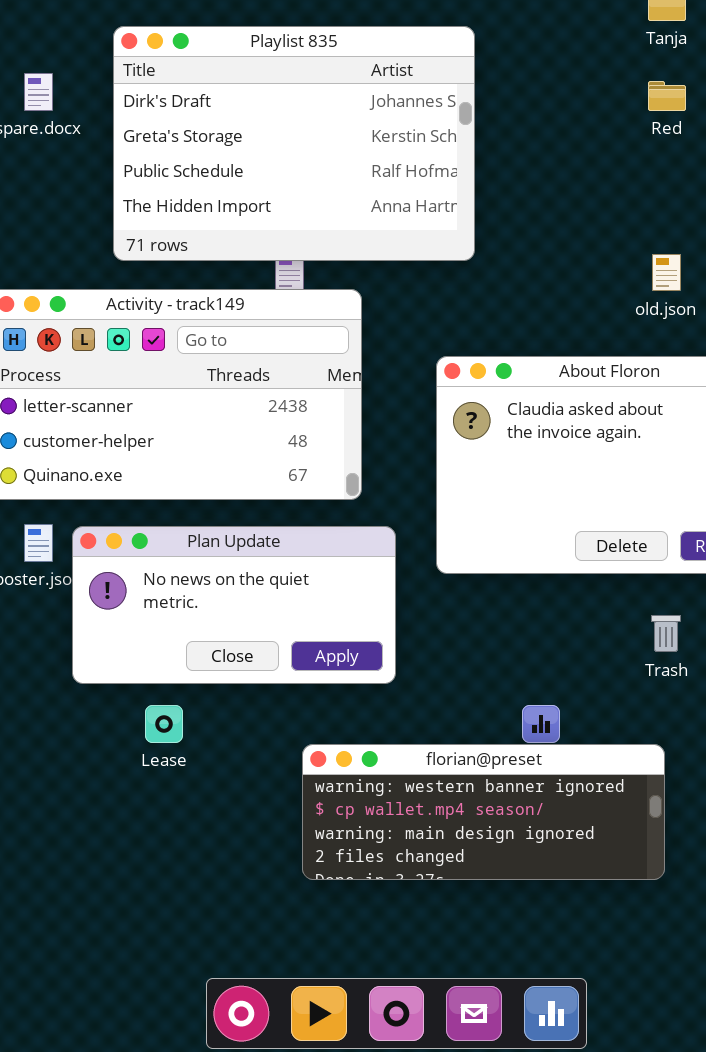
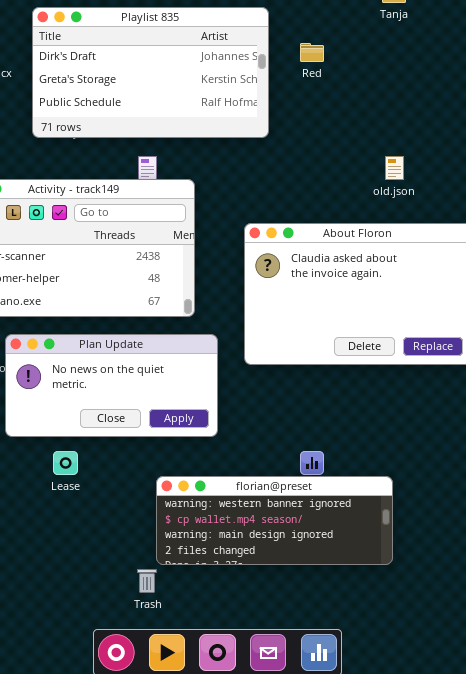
Playlist 835: [113,26,475,261] -> [32,7,269,138], resized
Red: [648,81,686,111] -> [300,43,324,62], moved
Trash: [651,615,681,652] -> [137,569,157,593], moved

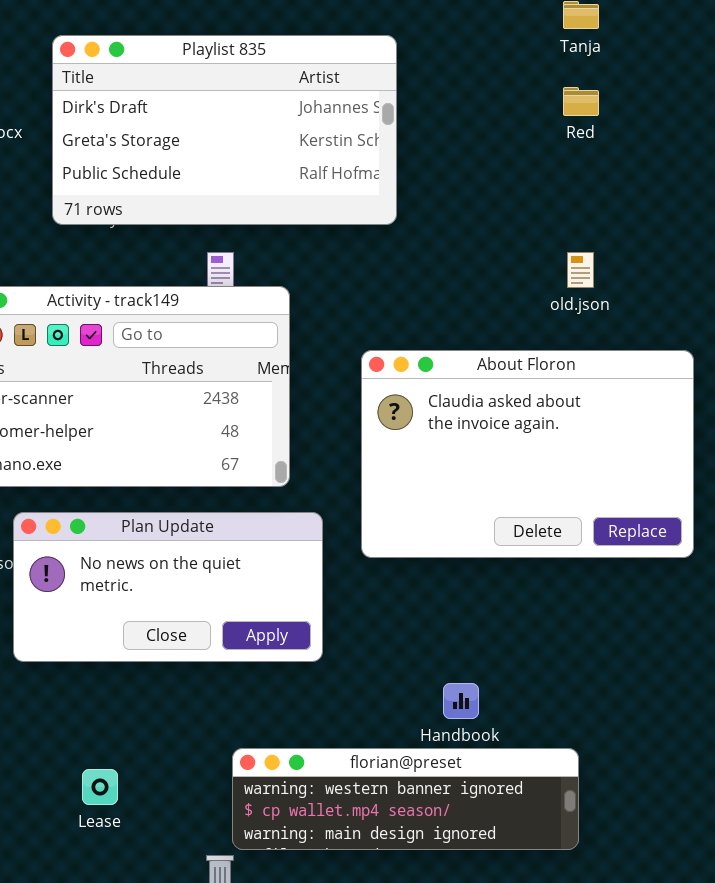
Red: [300,43,324,62] -> [563,87,599,116], moved
Lease: [53,451,78,475] -> [82,769,118,805], moved
florian@preset: [156,476,393,565] -> [232,748,579,850], resized

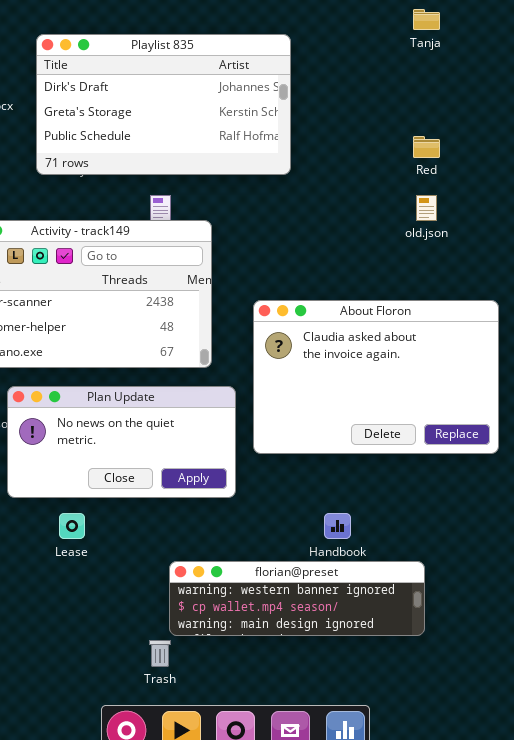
Red: [563,87,599,116] -> [413,136,440,158], moved
About Floron: [361,350,694,558] -> [253,300,499,454], moved
Lease: [82,769,118,805] -> [59,513,85,539], moved

